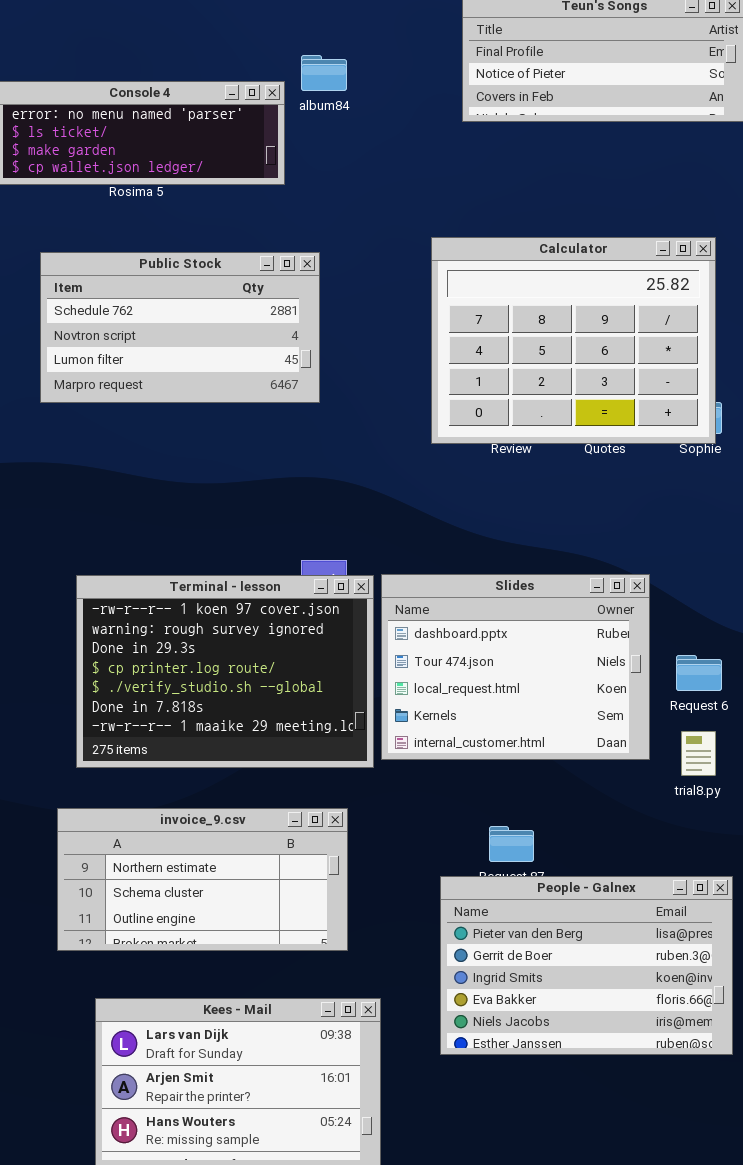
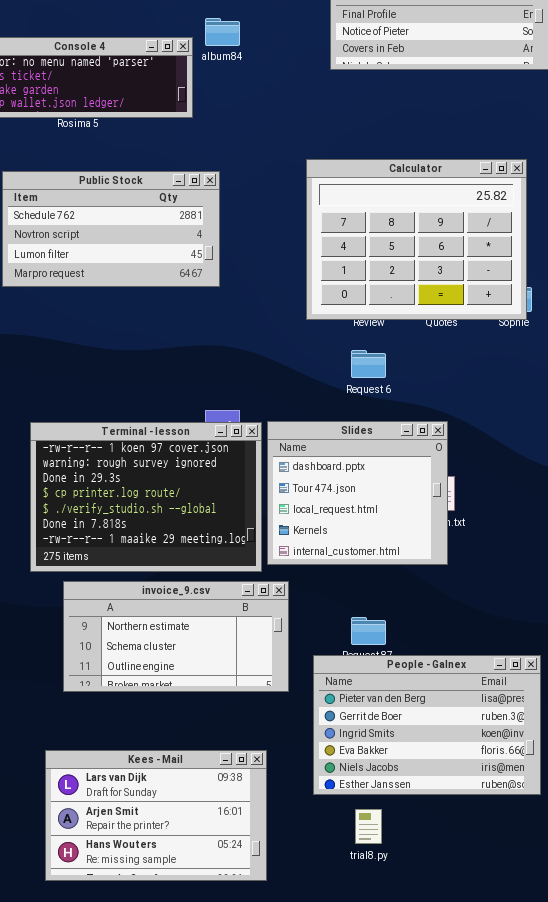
Slides: [381,574,650,760] -> [267,421,448,565], resized
Request 6: [676,655,722,691] -> [351,350,386,378], moved
trial8.py: [681,731,716,776] -> [355,809,382,844], moved
invoice_9.csv: [57,808,348,951] -> [63,581,289,692], moved

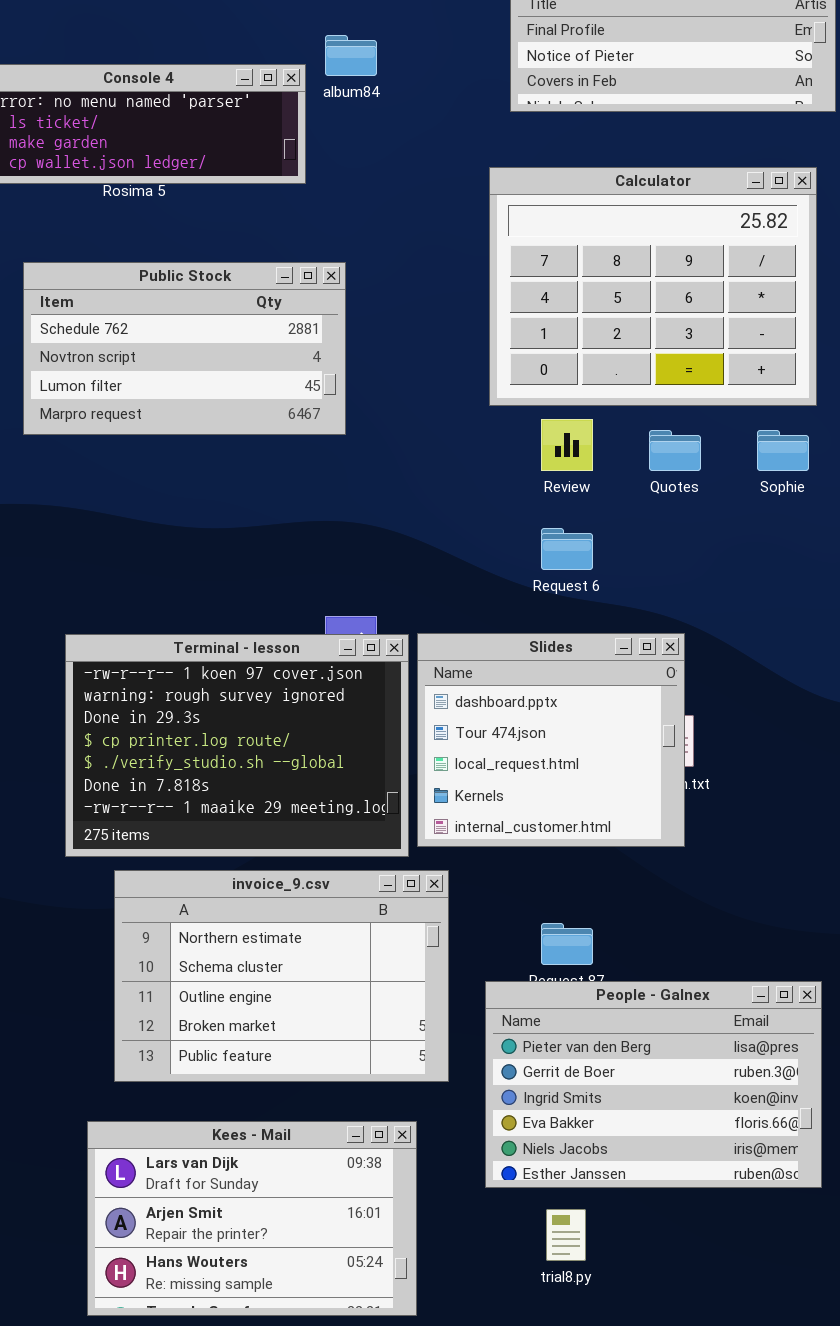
Calculator: [306,159,527,320] -> [489,167,817,406], moved
invoice_9.csv: [63,581,289,692] -> [114,870,449,1082], resized

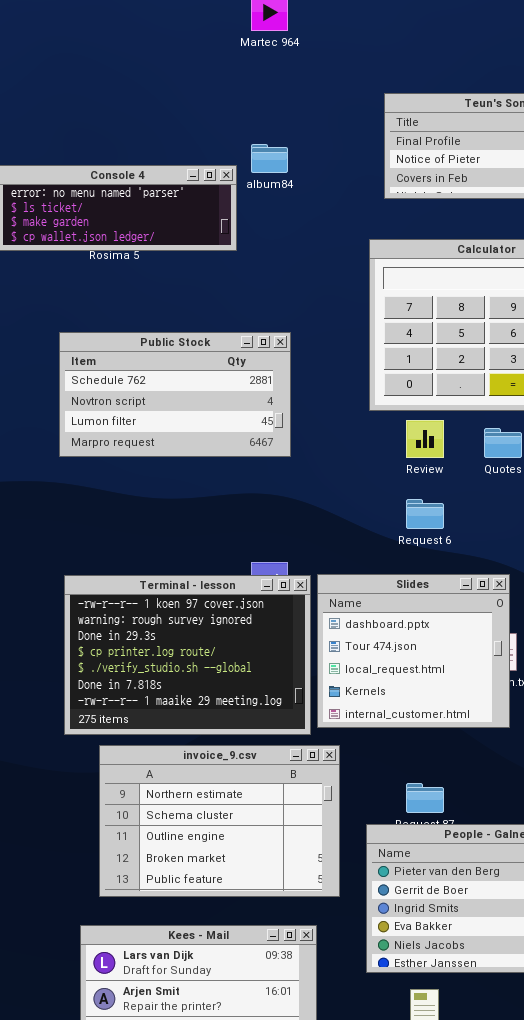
Public Stock: [23,262,346,435] -> [59,332,291,457], moved

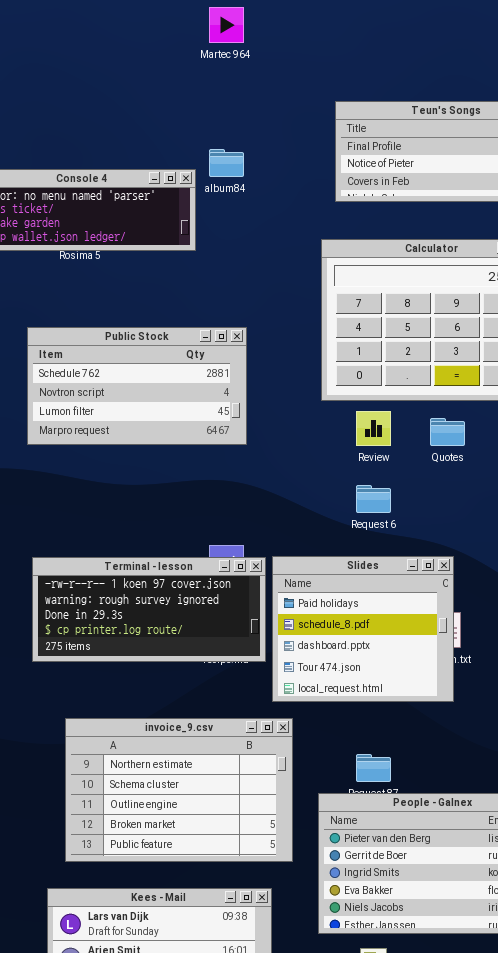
Slides: [317,574,510,728] -> [272,556,454,702], scrolled up 2 rows
Terminal - lesson: [64,575,311,735] -> [32,557,266,662], resized

